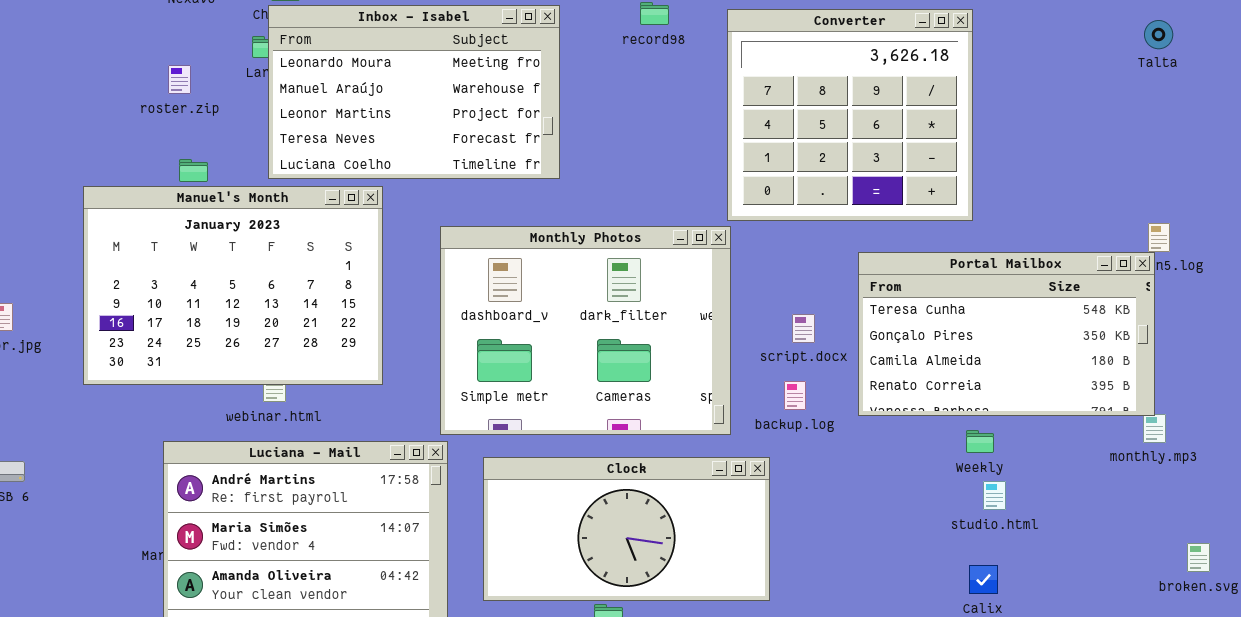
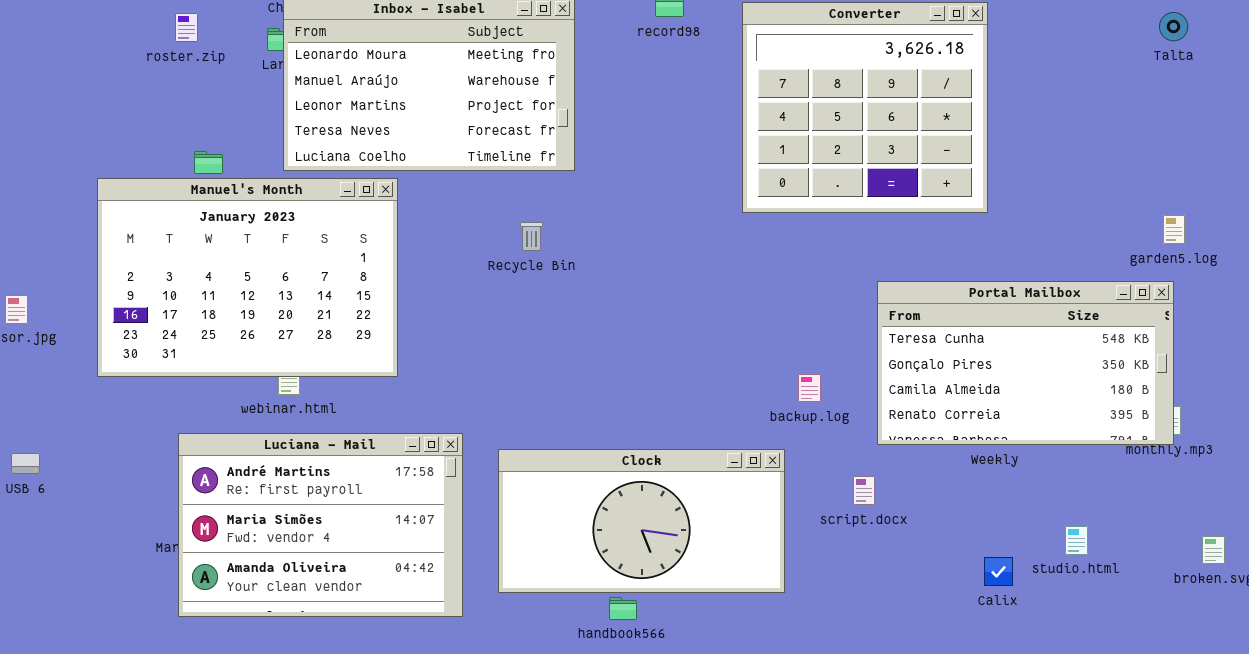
roster.zip: [168,65,191,94] -> [175,13,198,42], moved
Monthly Photos: [440,226,731,435] -> none, closed
Portal Mailbox: [858,252,1155,416] -> [877,281,1174,445], moved
script.docx: [792,314,815,343] -> [853,476,875,505], moved
studio.html: [983,481,1006,510] -> [1065,526,1088,555], moved

